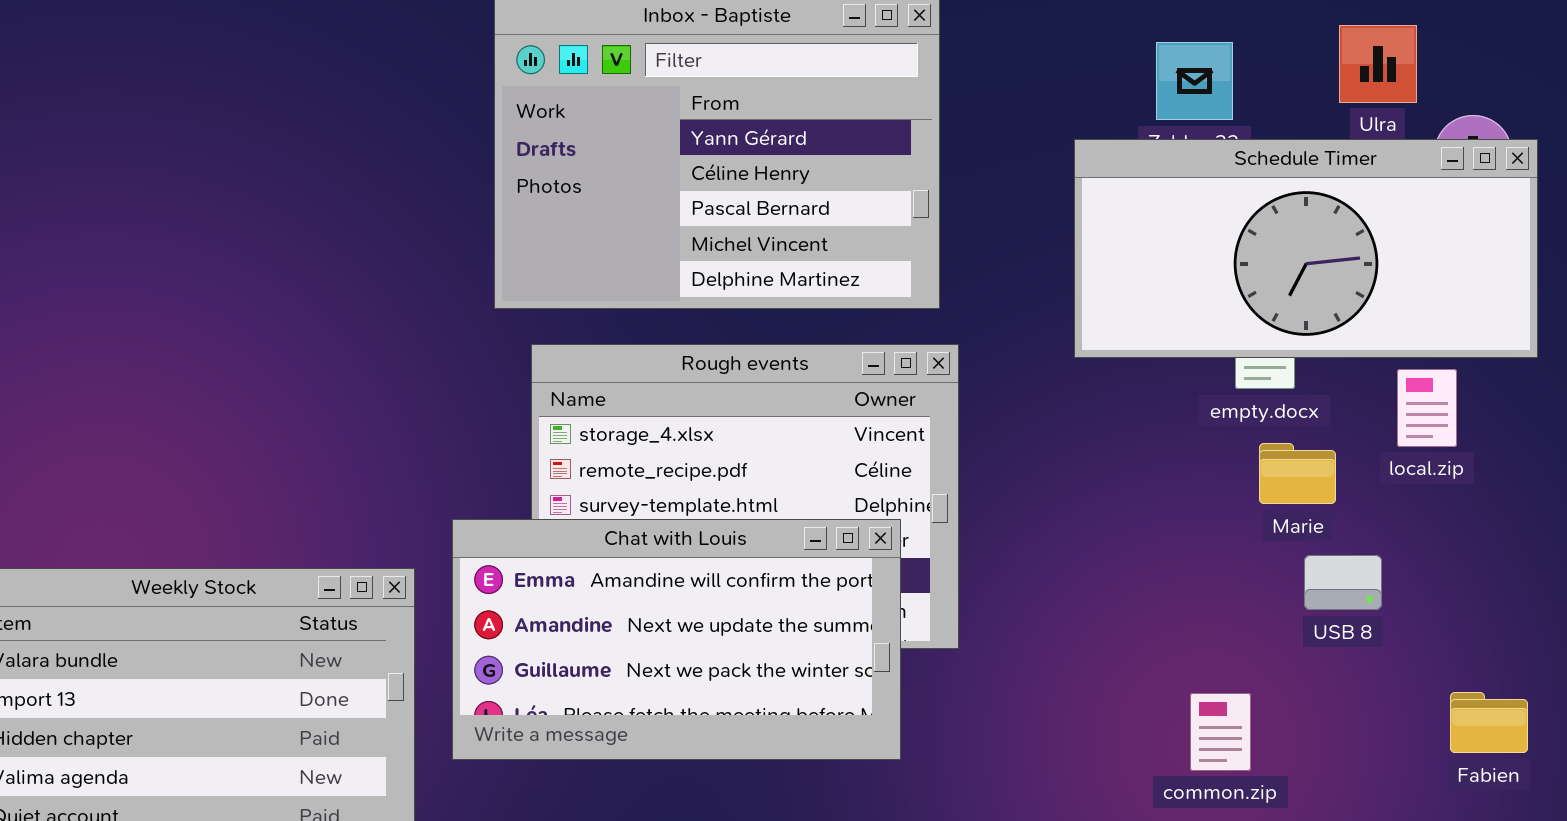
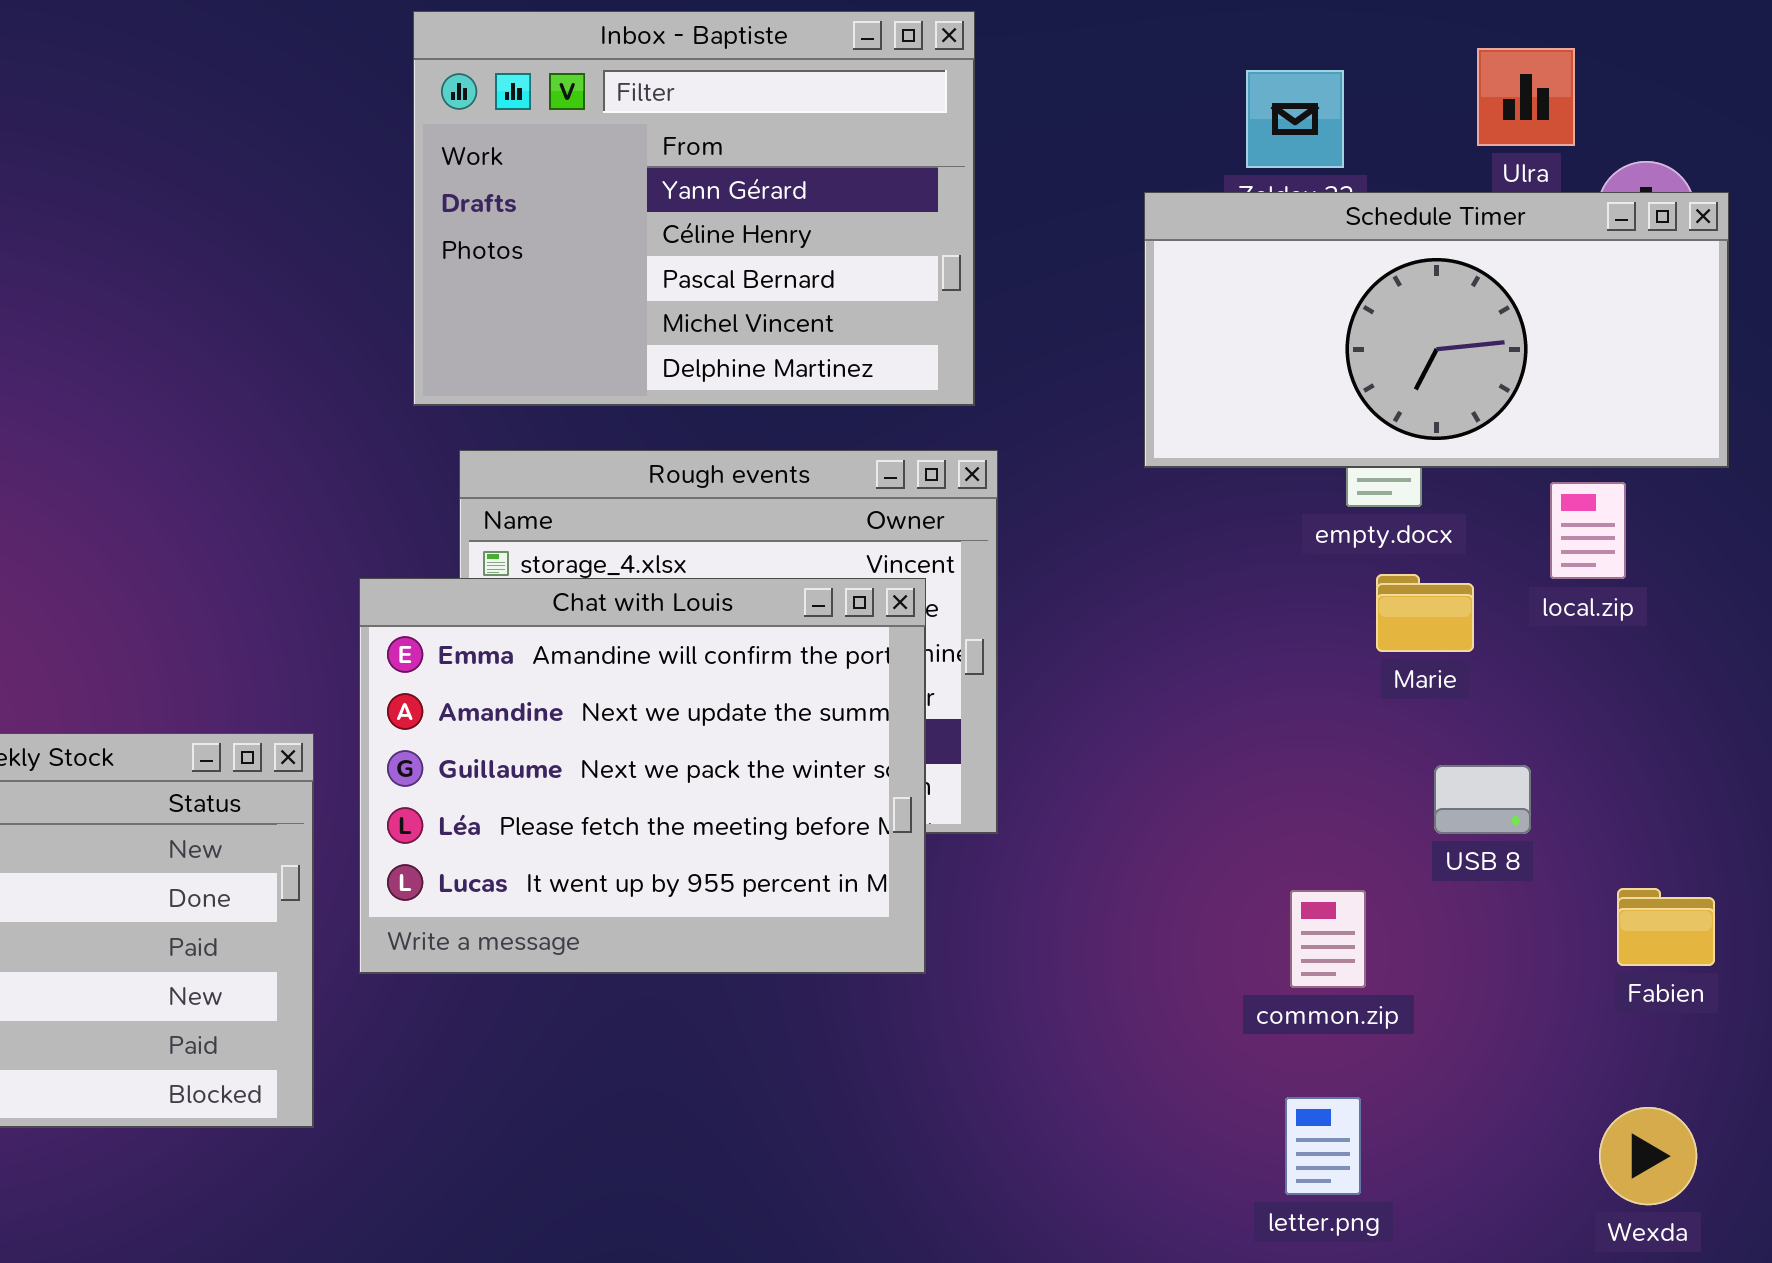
Chat with Louis: [452,519,901,760] -> [359,578,926,974], resized
USB 8: [1304,555,1382,610] -> [1434,765,1531,834], moved

